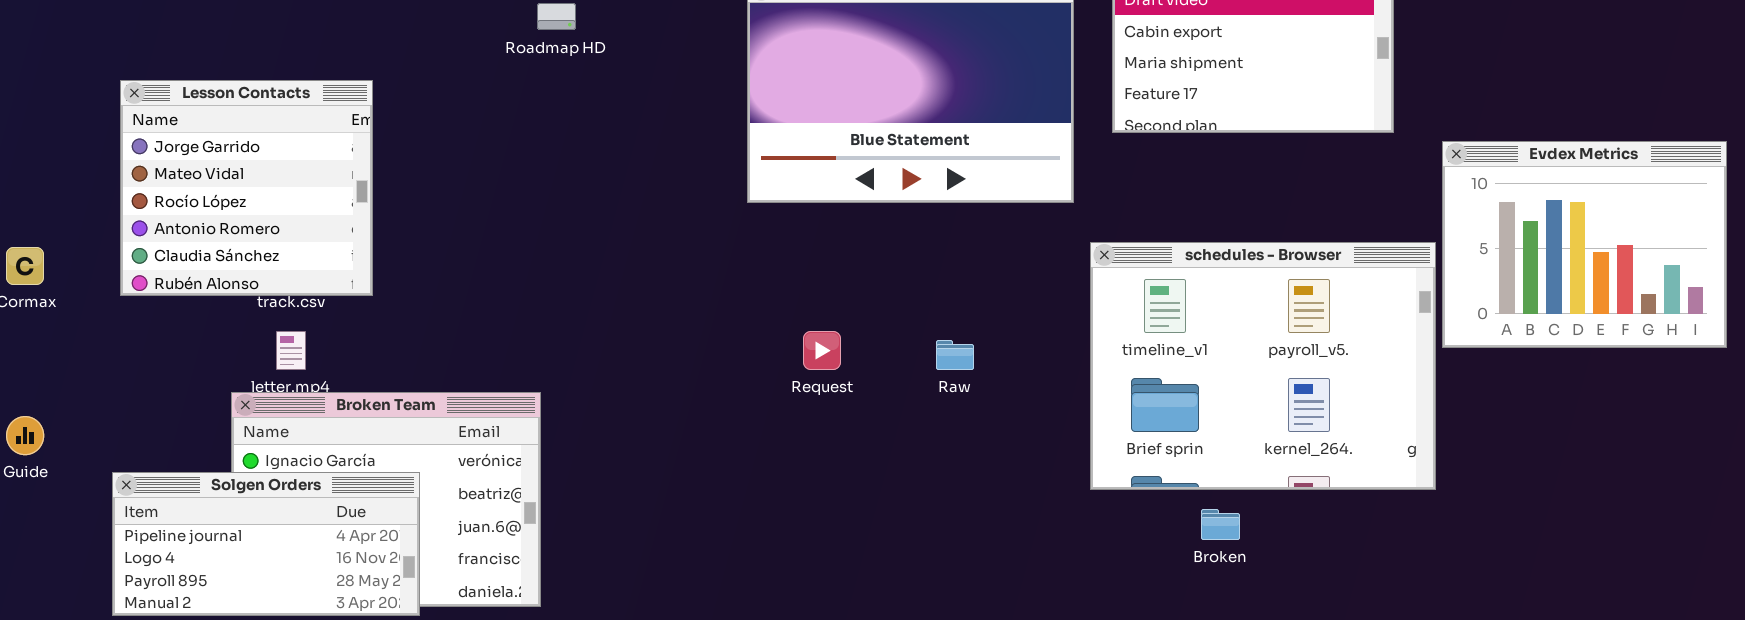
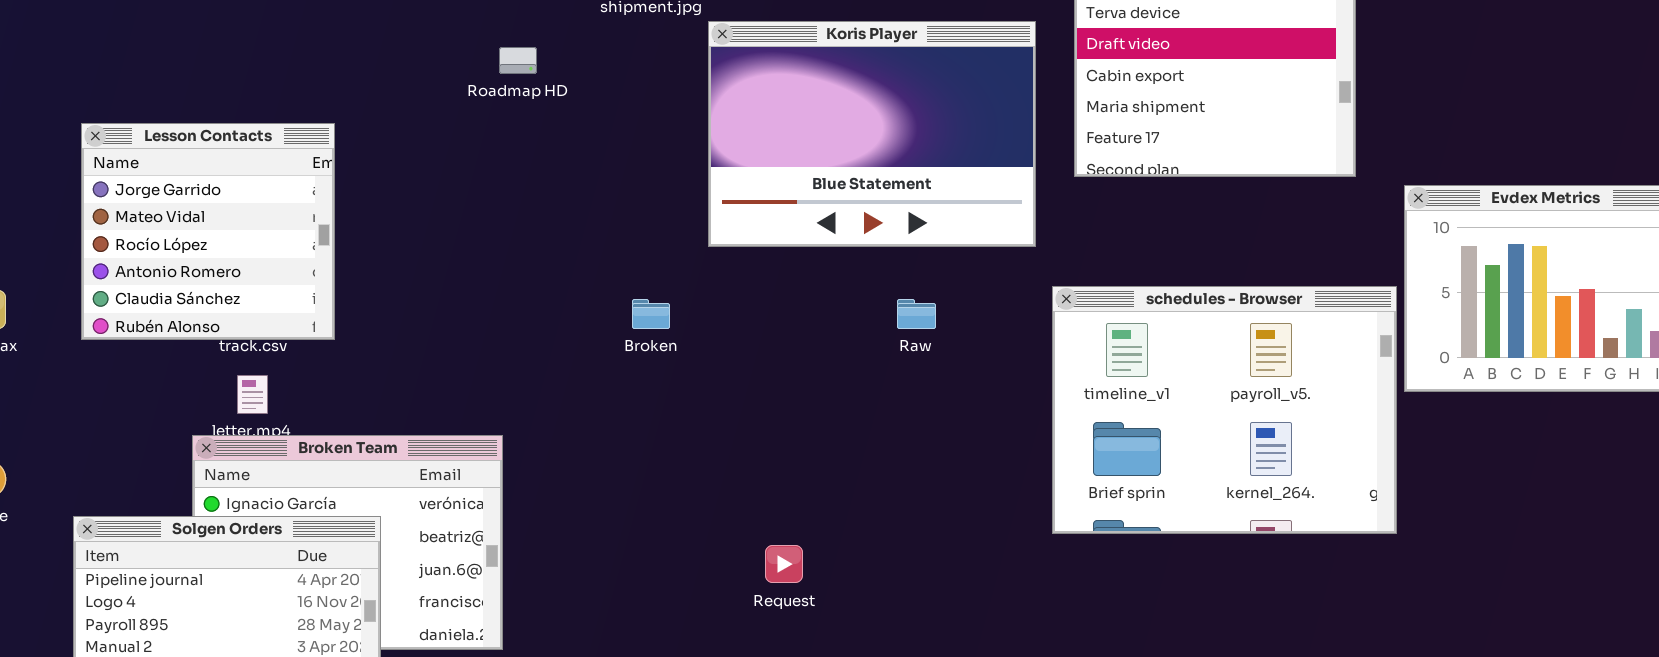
Request: [803,331,841,370] -> [765,545,803,583], moved
Raw: [936,340,974,370] -> [897,299,936,329], moved
Broken: [1201,509,1240,540] -> [632,299,670,329], moved

